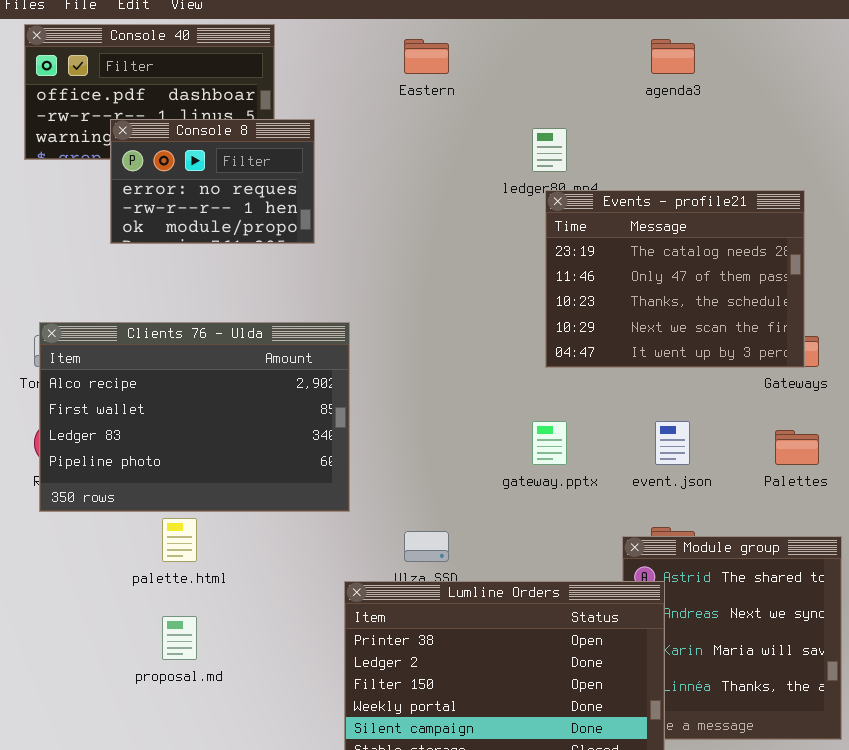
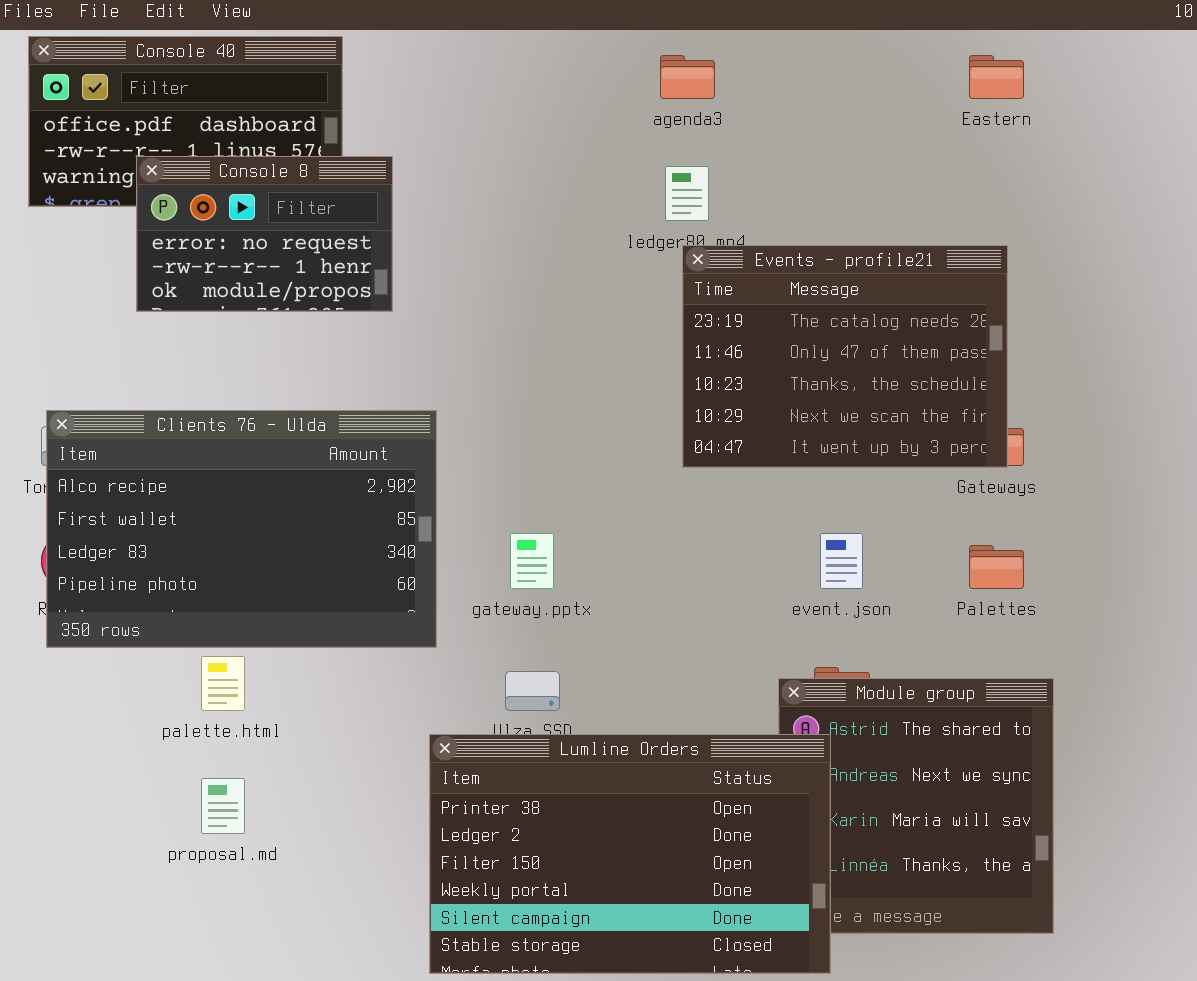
Eastern: [404,39,449,74] -> [969,55,1024,99], moved
agenda3: [651,39,695,74] -> [660,55,715,99], moved
gateway.pptx: [532,421,567,465] -> [510,533,554,589], moved

